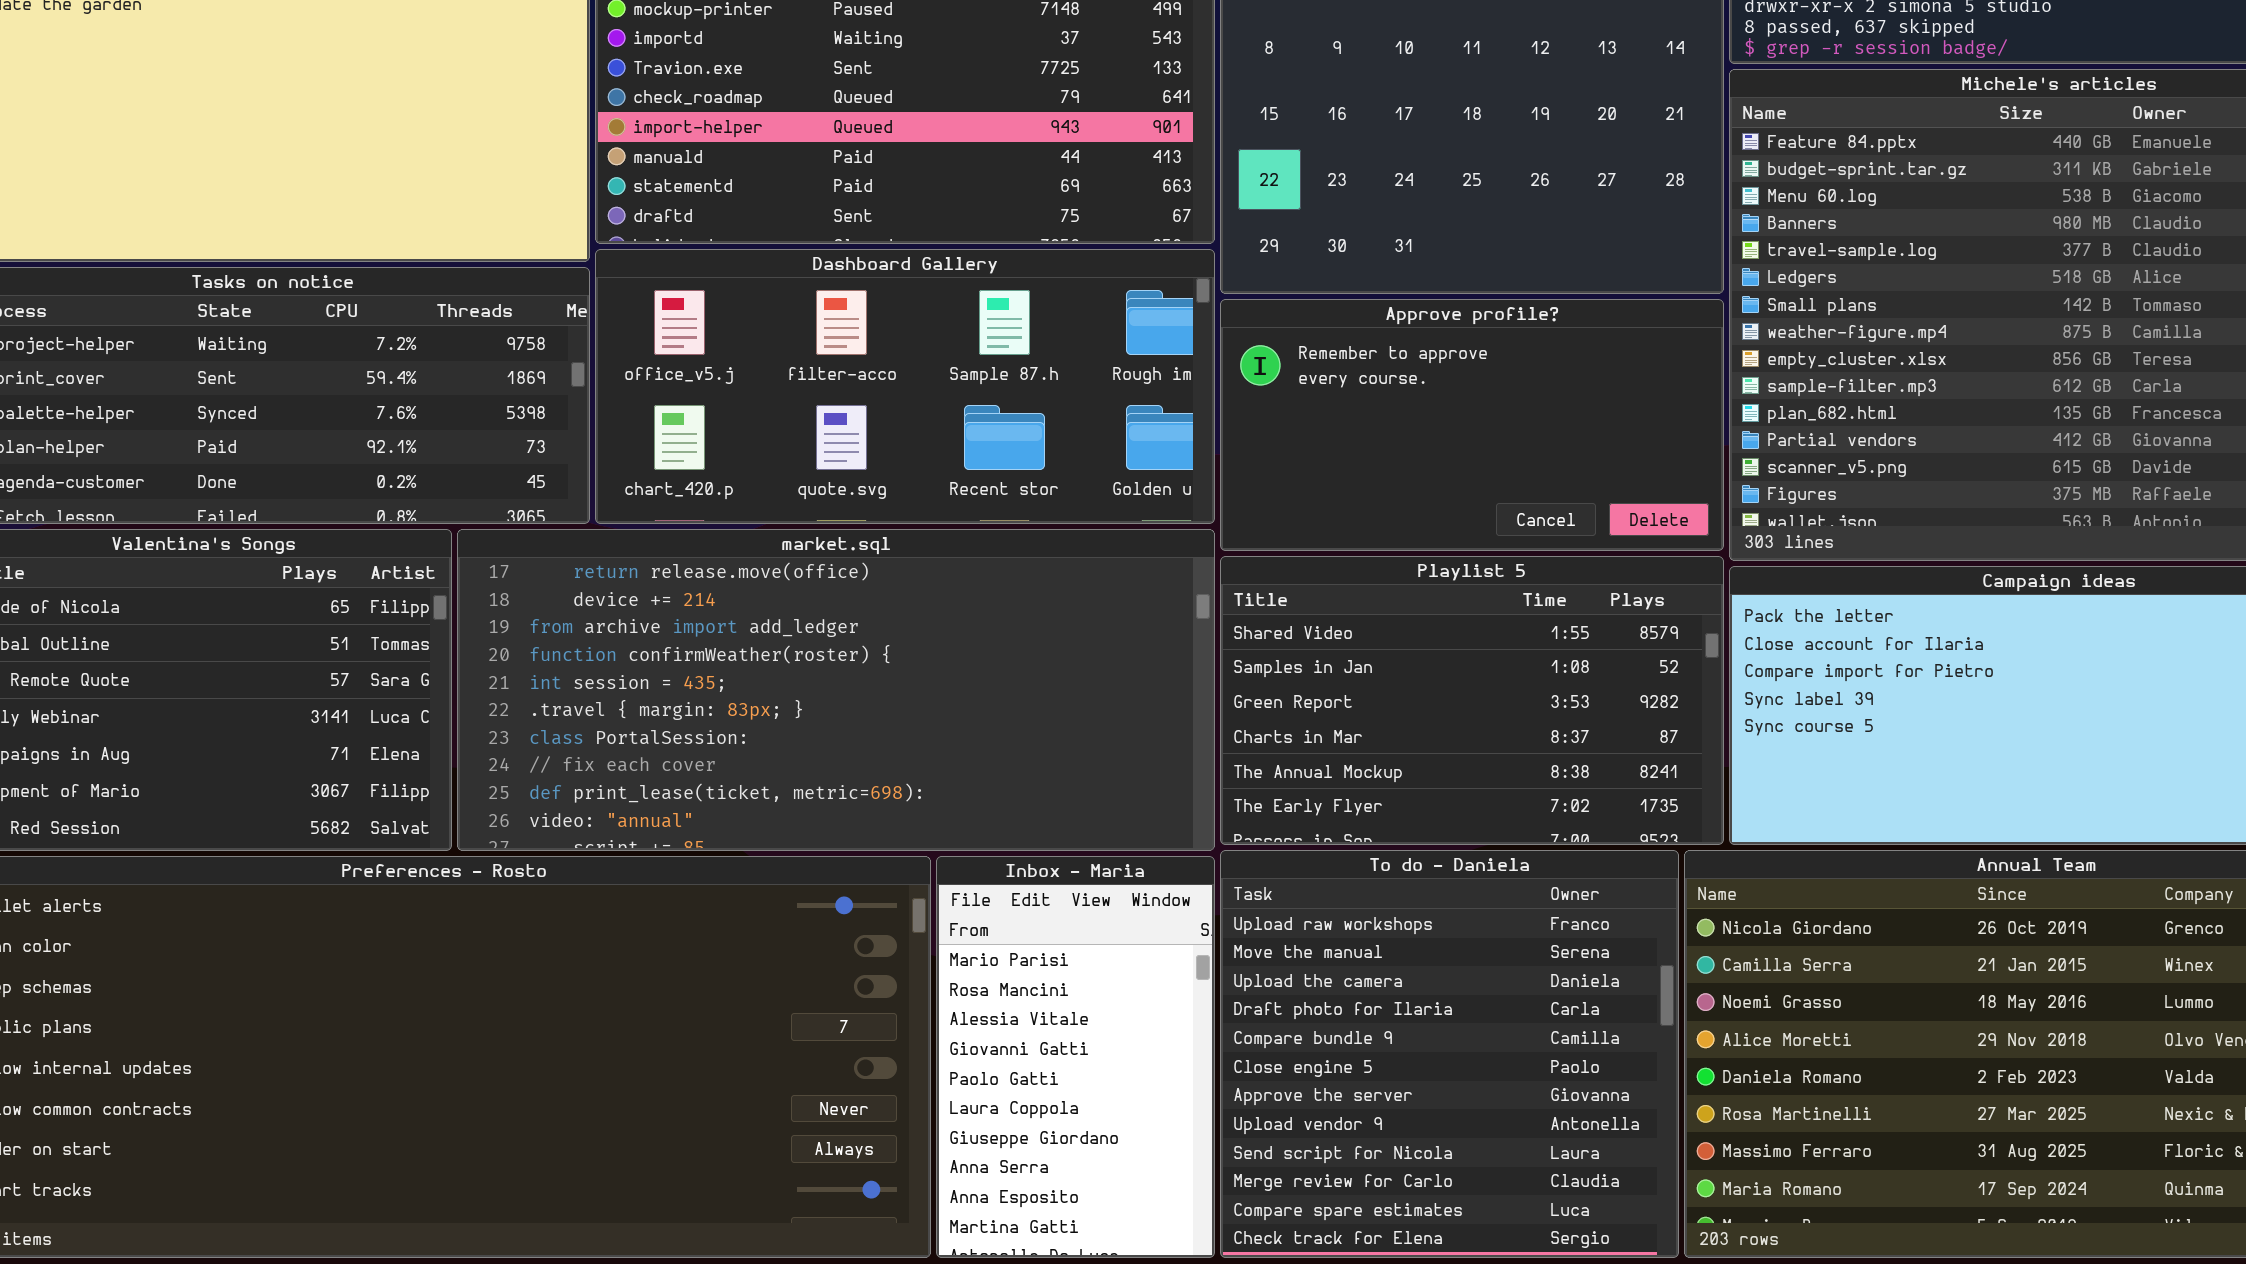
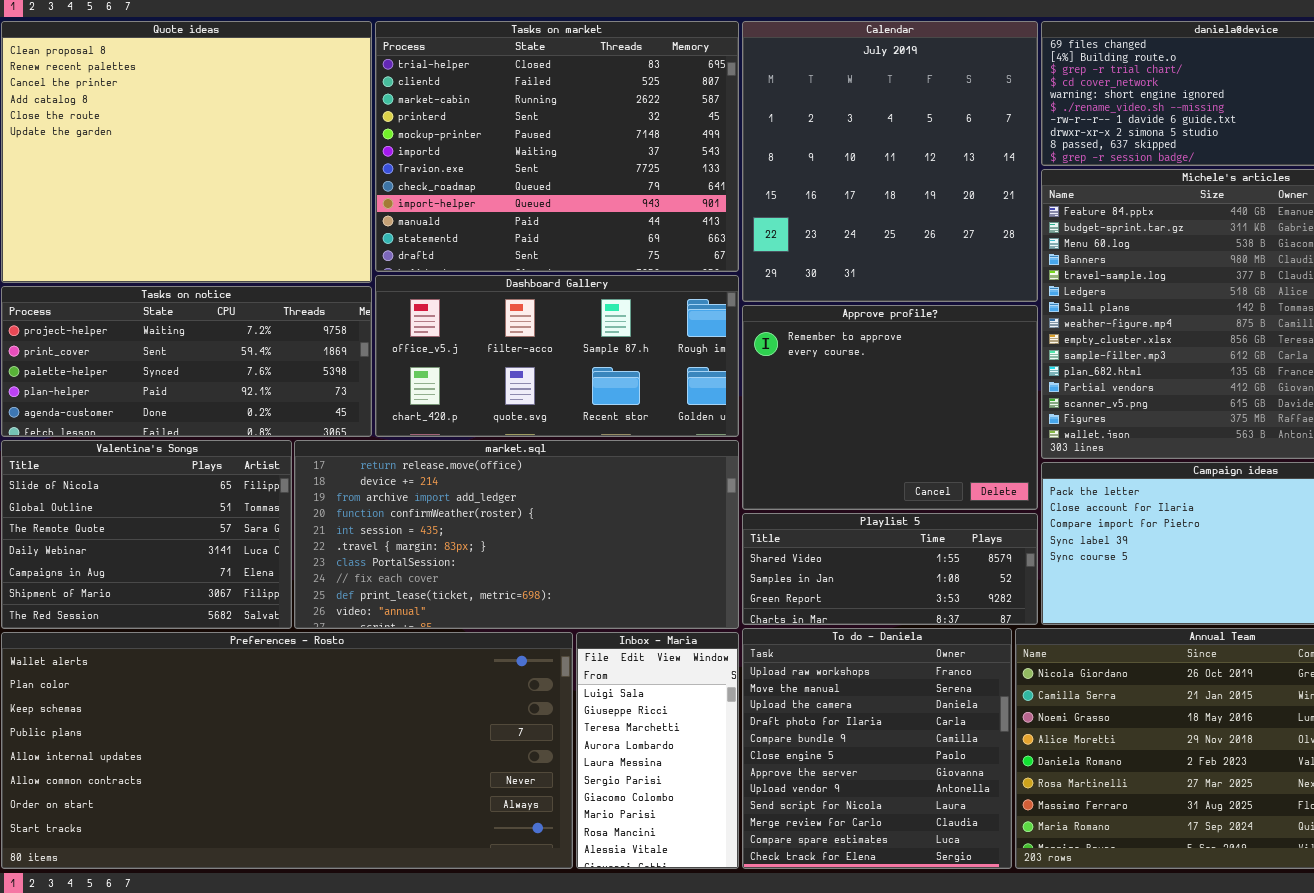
Approve profile?: [1220,299,1724,551] -> [742,305,1038,510], resized
Playlist 5: [1220,556,1724,845] -> [742,513,1038,625], resized
Inbox - Maria: [936,856,1215,1258] -> [576,632,739,869], scrolled up 7 rows

